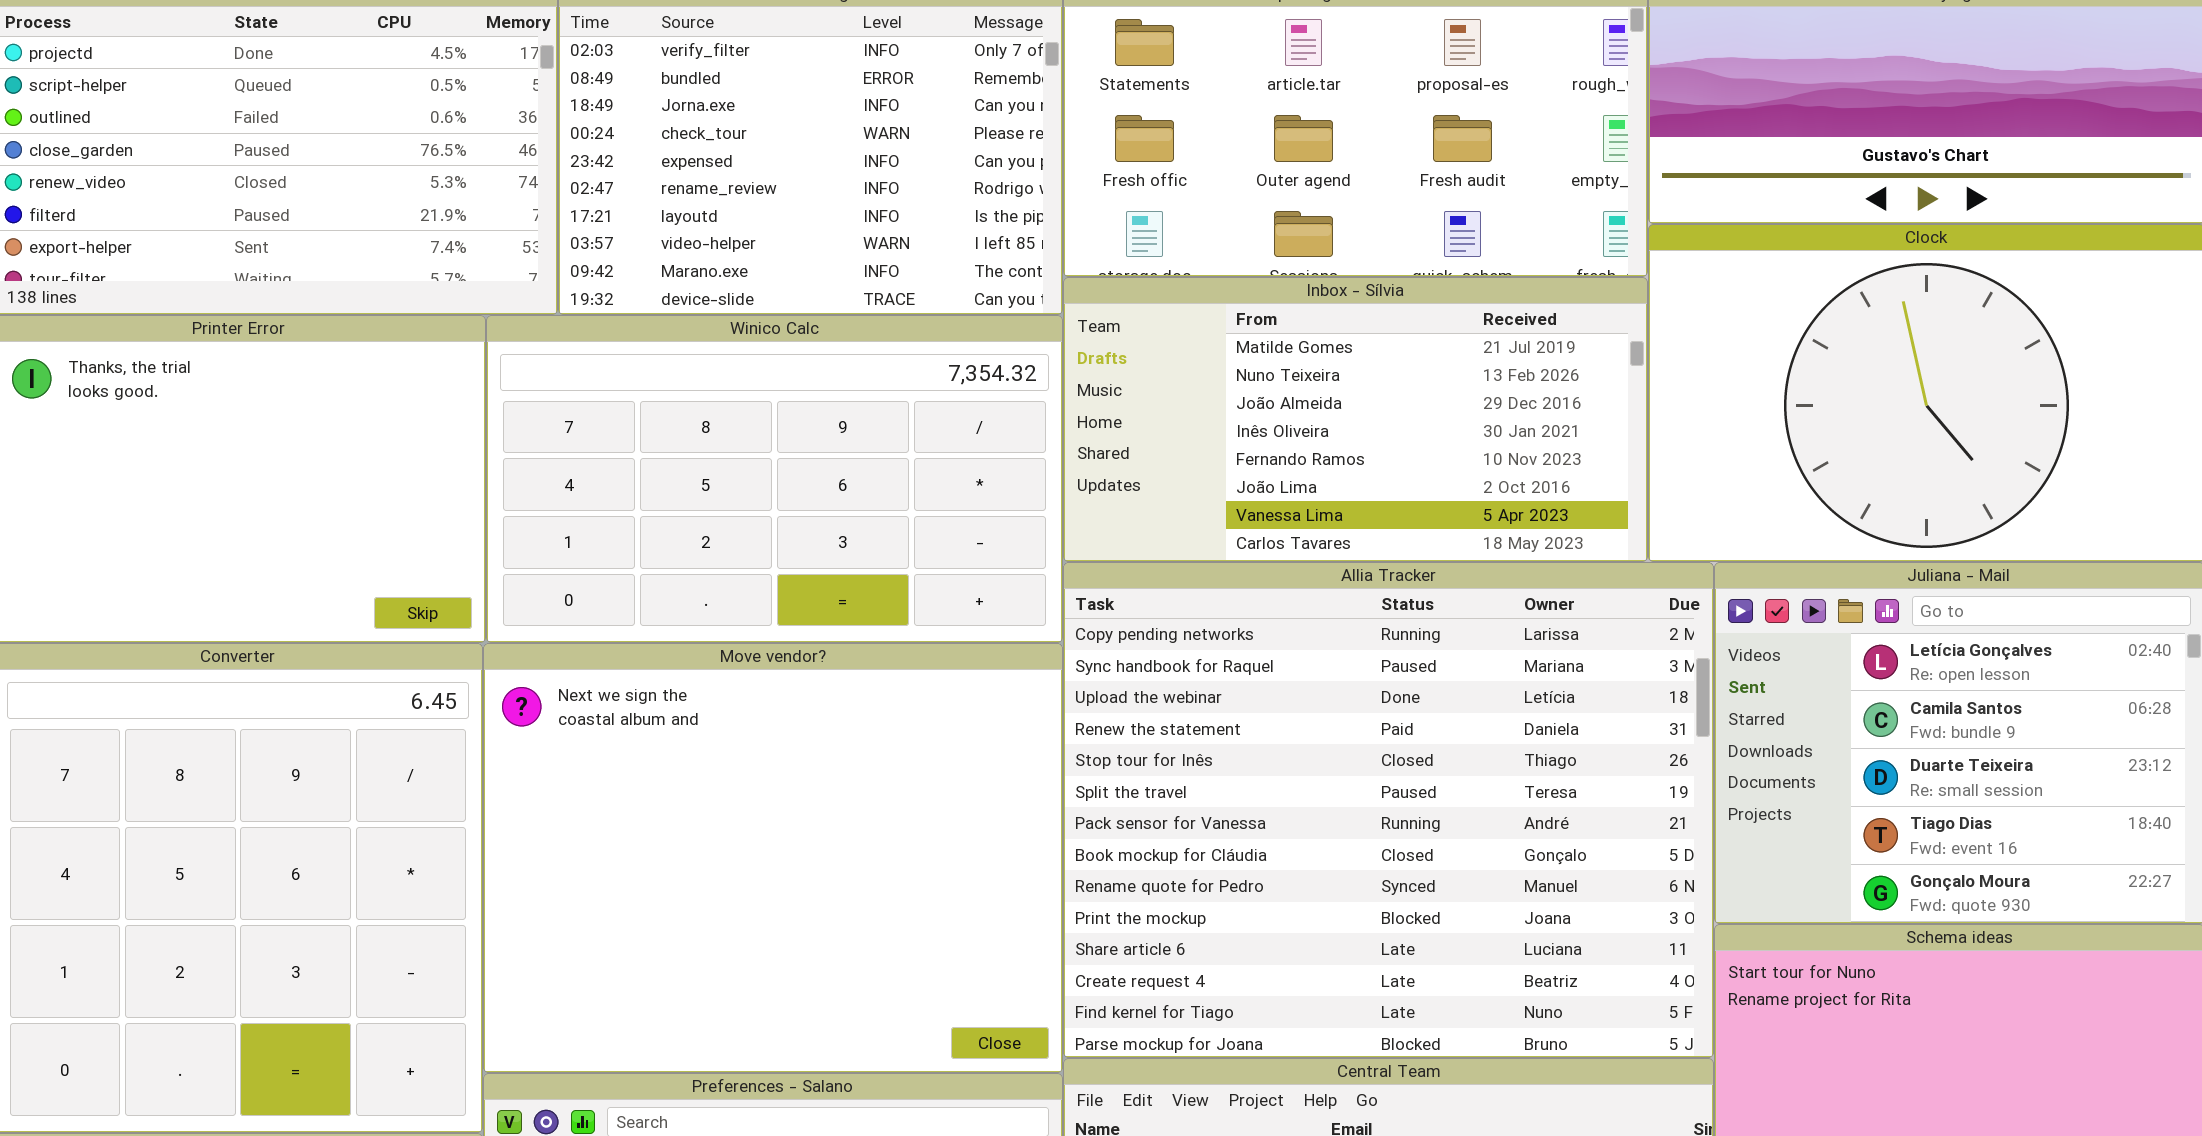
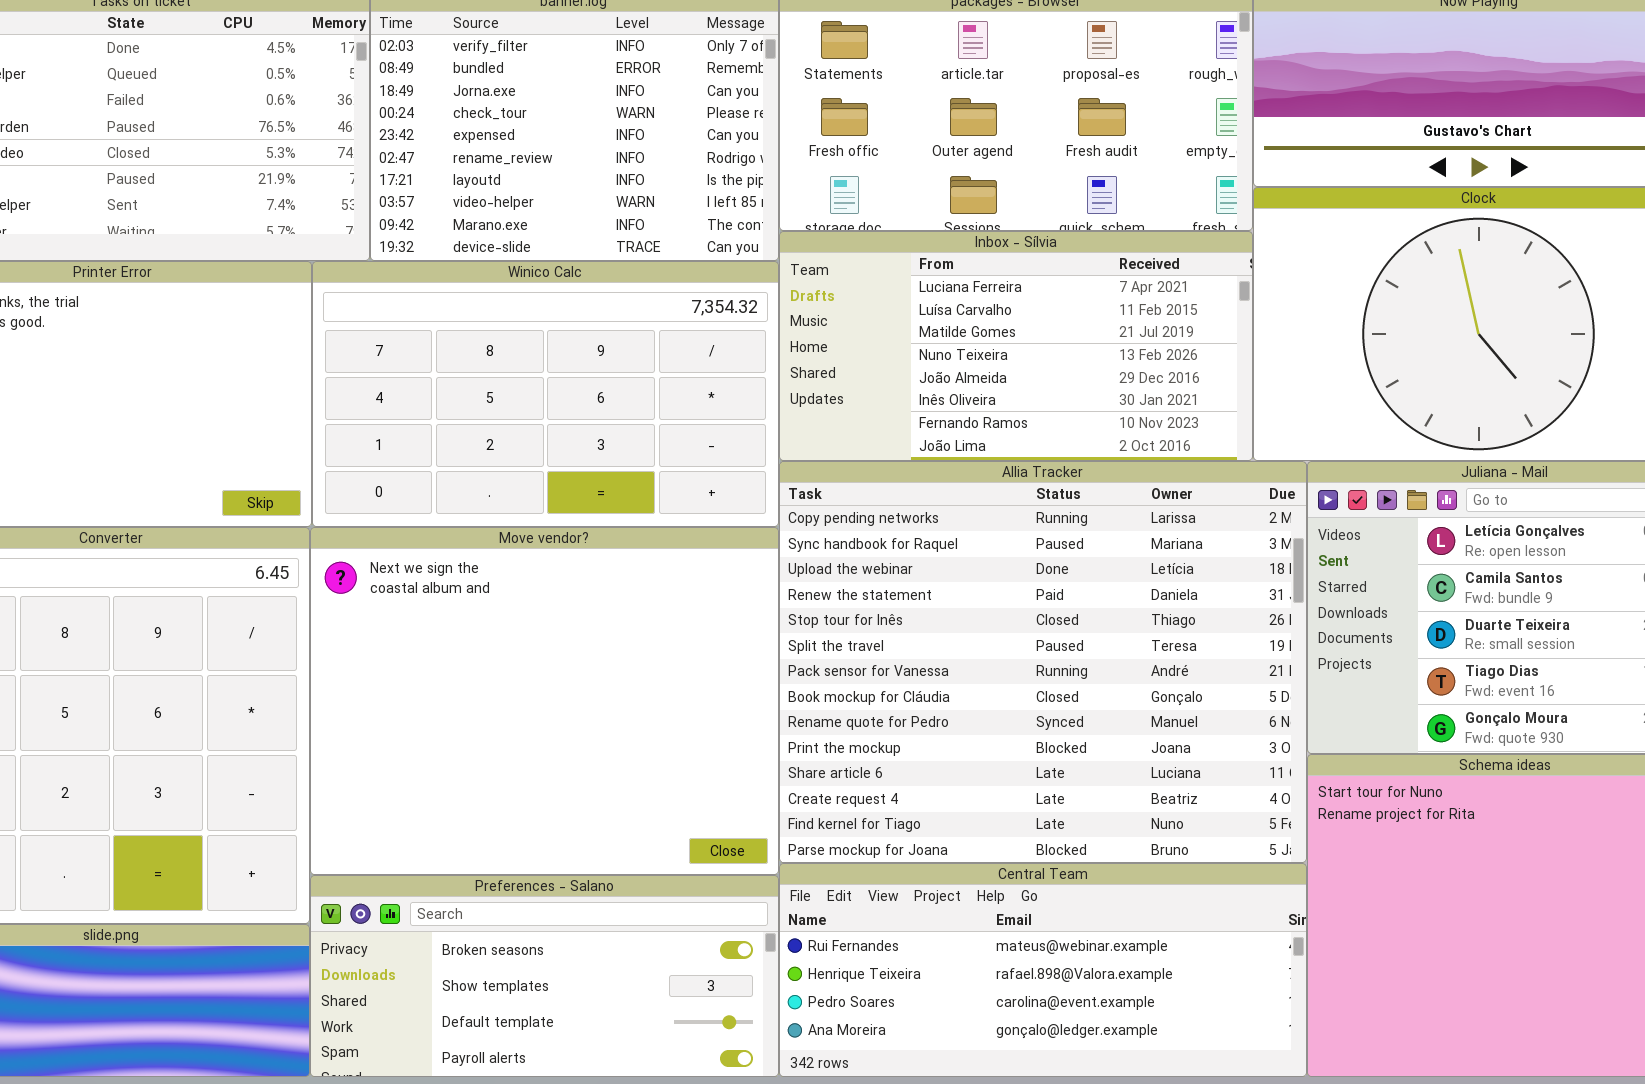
Inbox - Sílvia: [1063,277,1648,562] -> [779,231,1253,461], scrolled up 2 rows

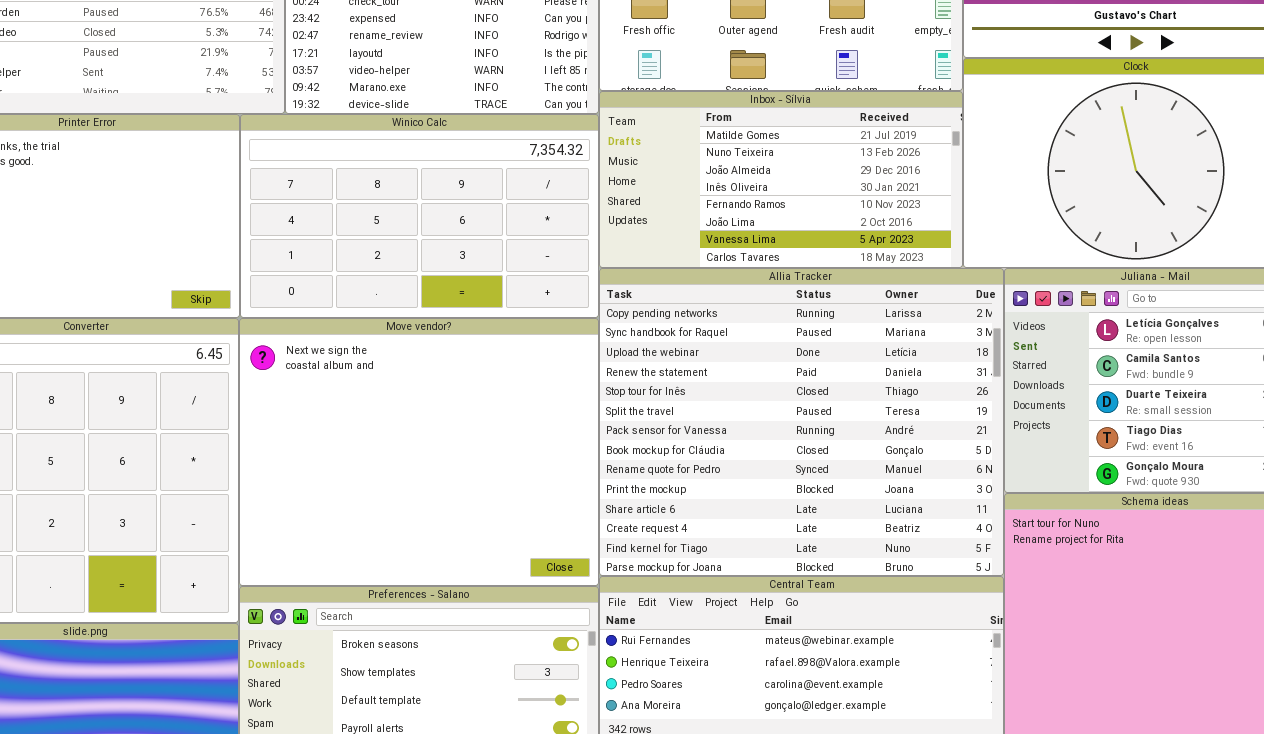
Inbox - Sílvia: [779,231,1253,461] -> [599,91,963,268], scrolled down 2 rows

